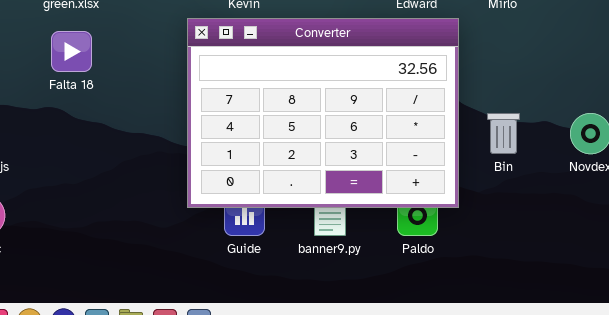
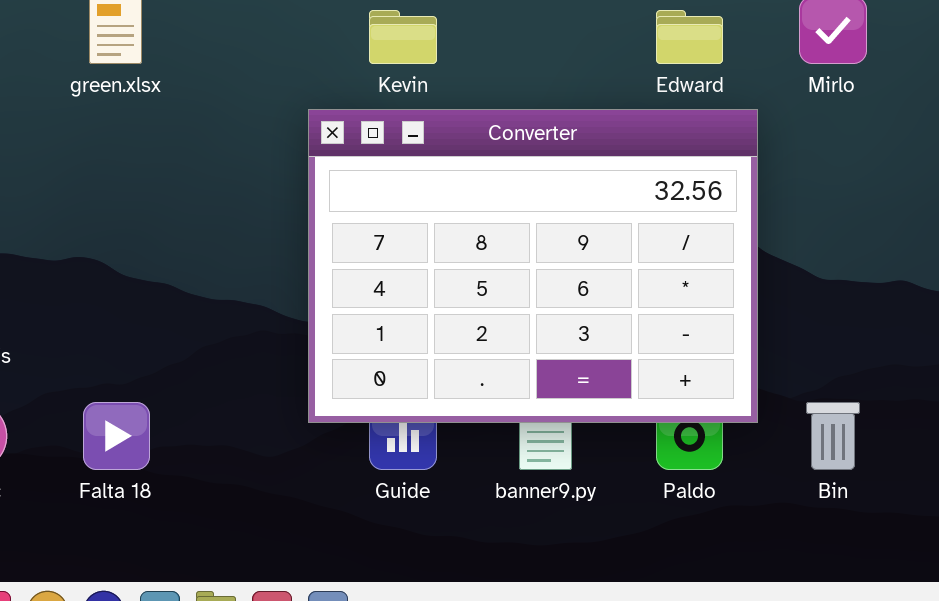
Falta 18: [51,31,92,72] -> [83,402,150,470], moved
Bin: [487,113,520,154] -> [806,402,860,470], moved

